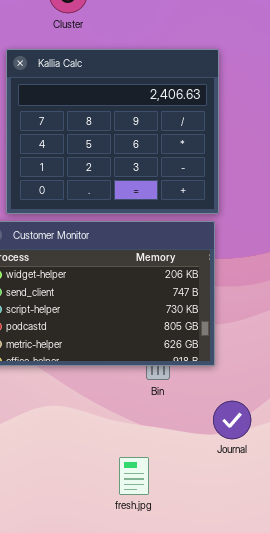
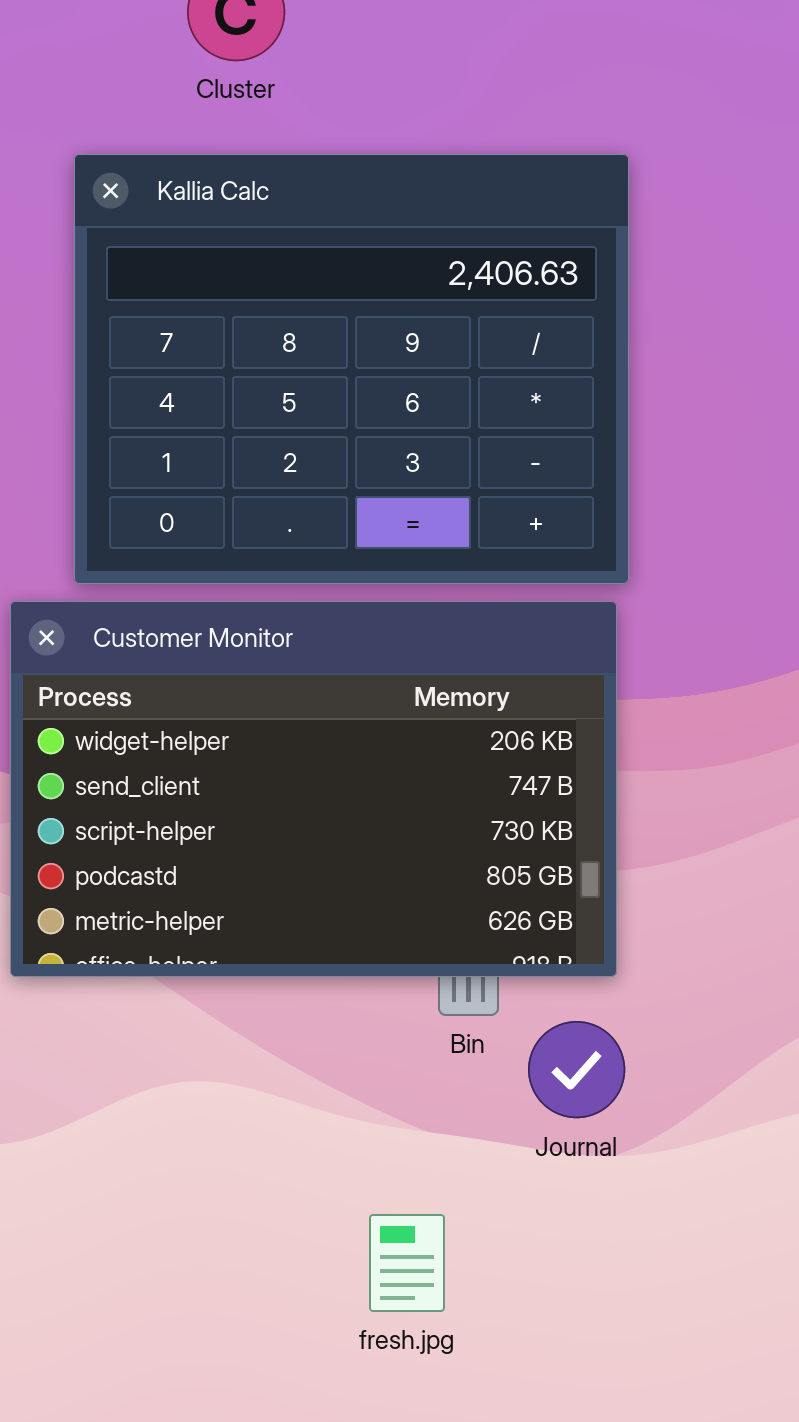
Journal: [213,401,251,439] -> [528,1021,625,1118], moved

